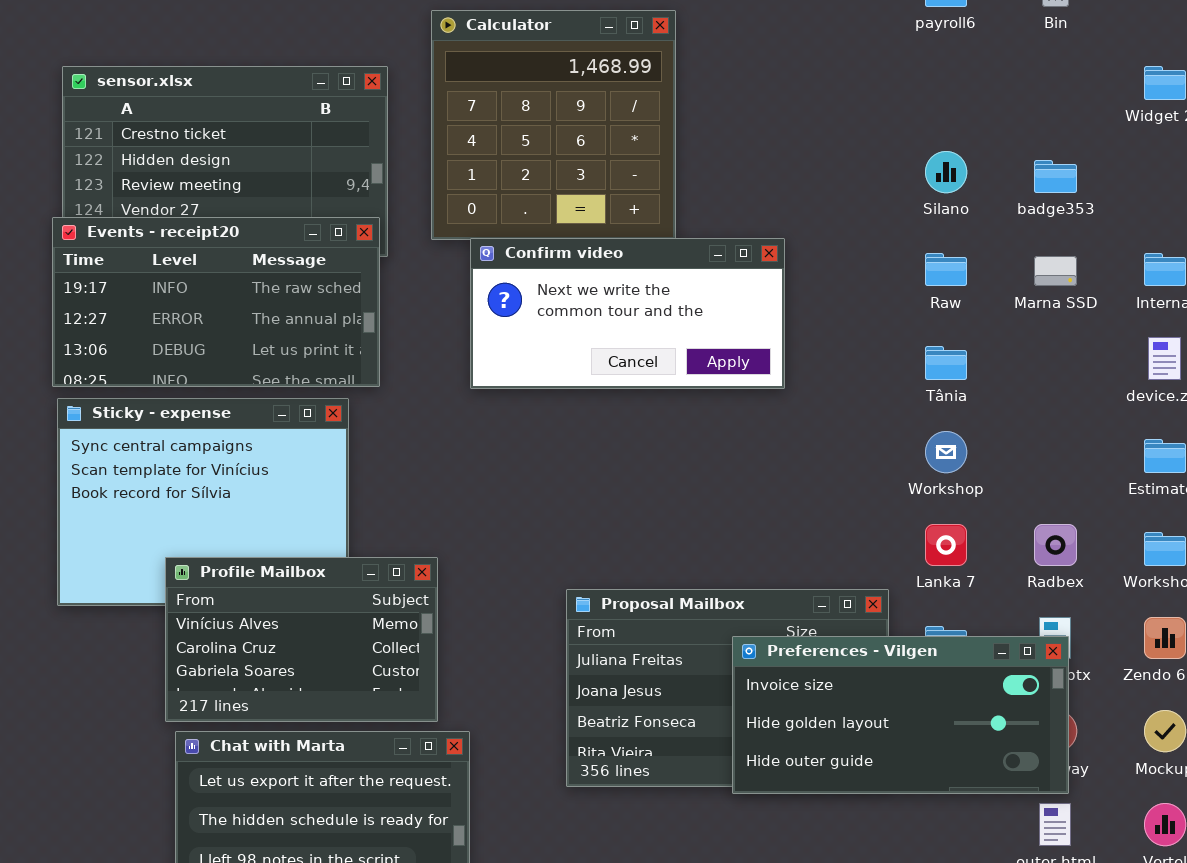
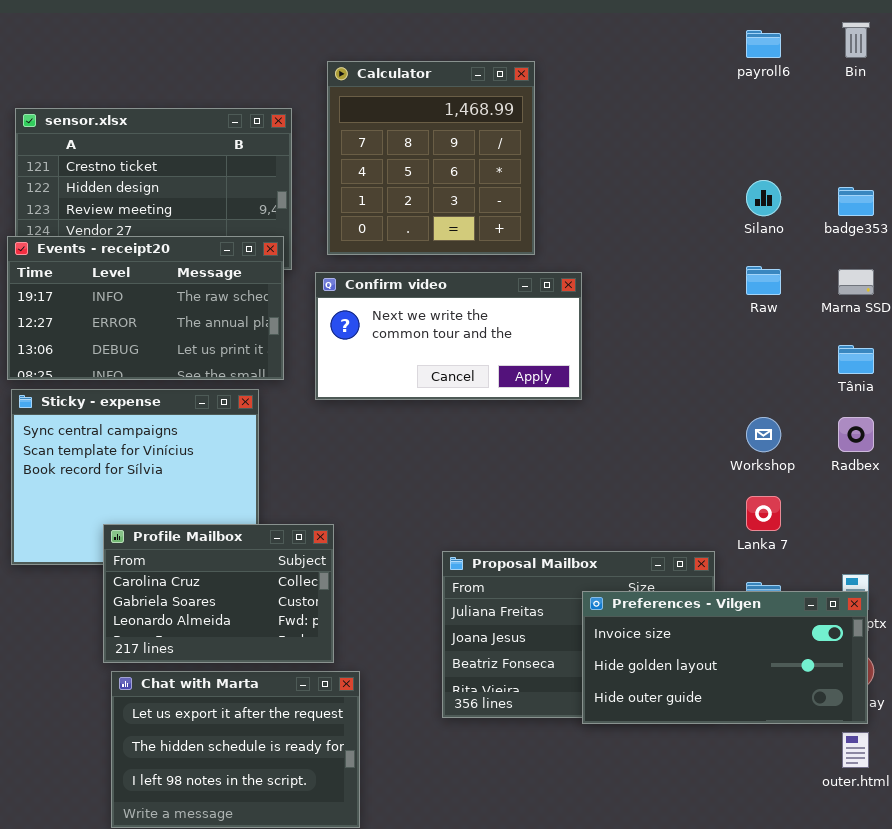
Confirm video: [470,238,785,389] -> [315,272,582,400], moved
Tânia: [925,346,967,380] -> [838,345,874,374], moved
Radbex: [1034,524,1077,566] -> [838,417,874,452], moved
Profile Mailbox: [165,557,438,722] -> [103,524,334,663], scrolled down 1 row

